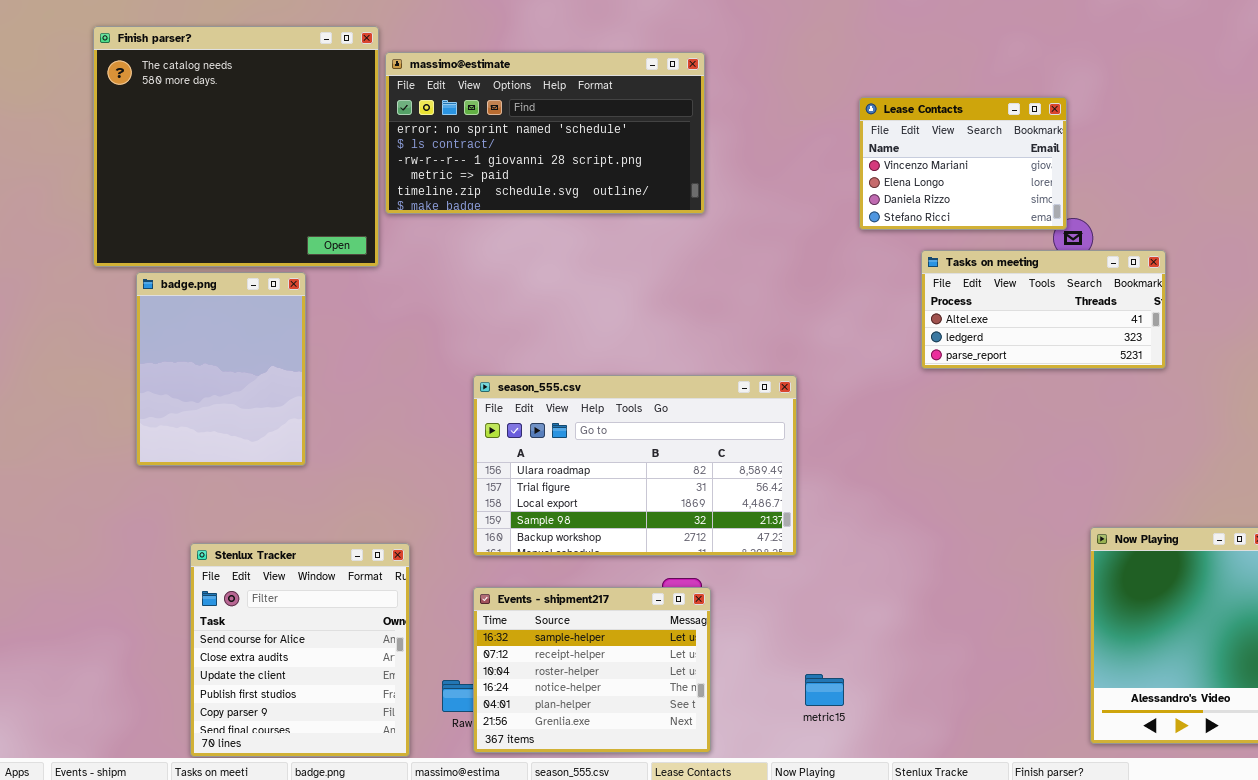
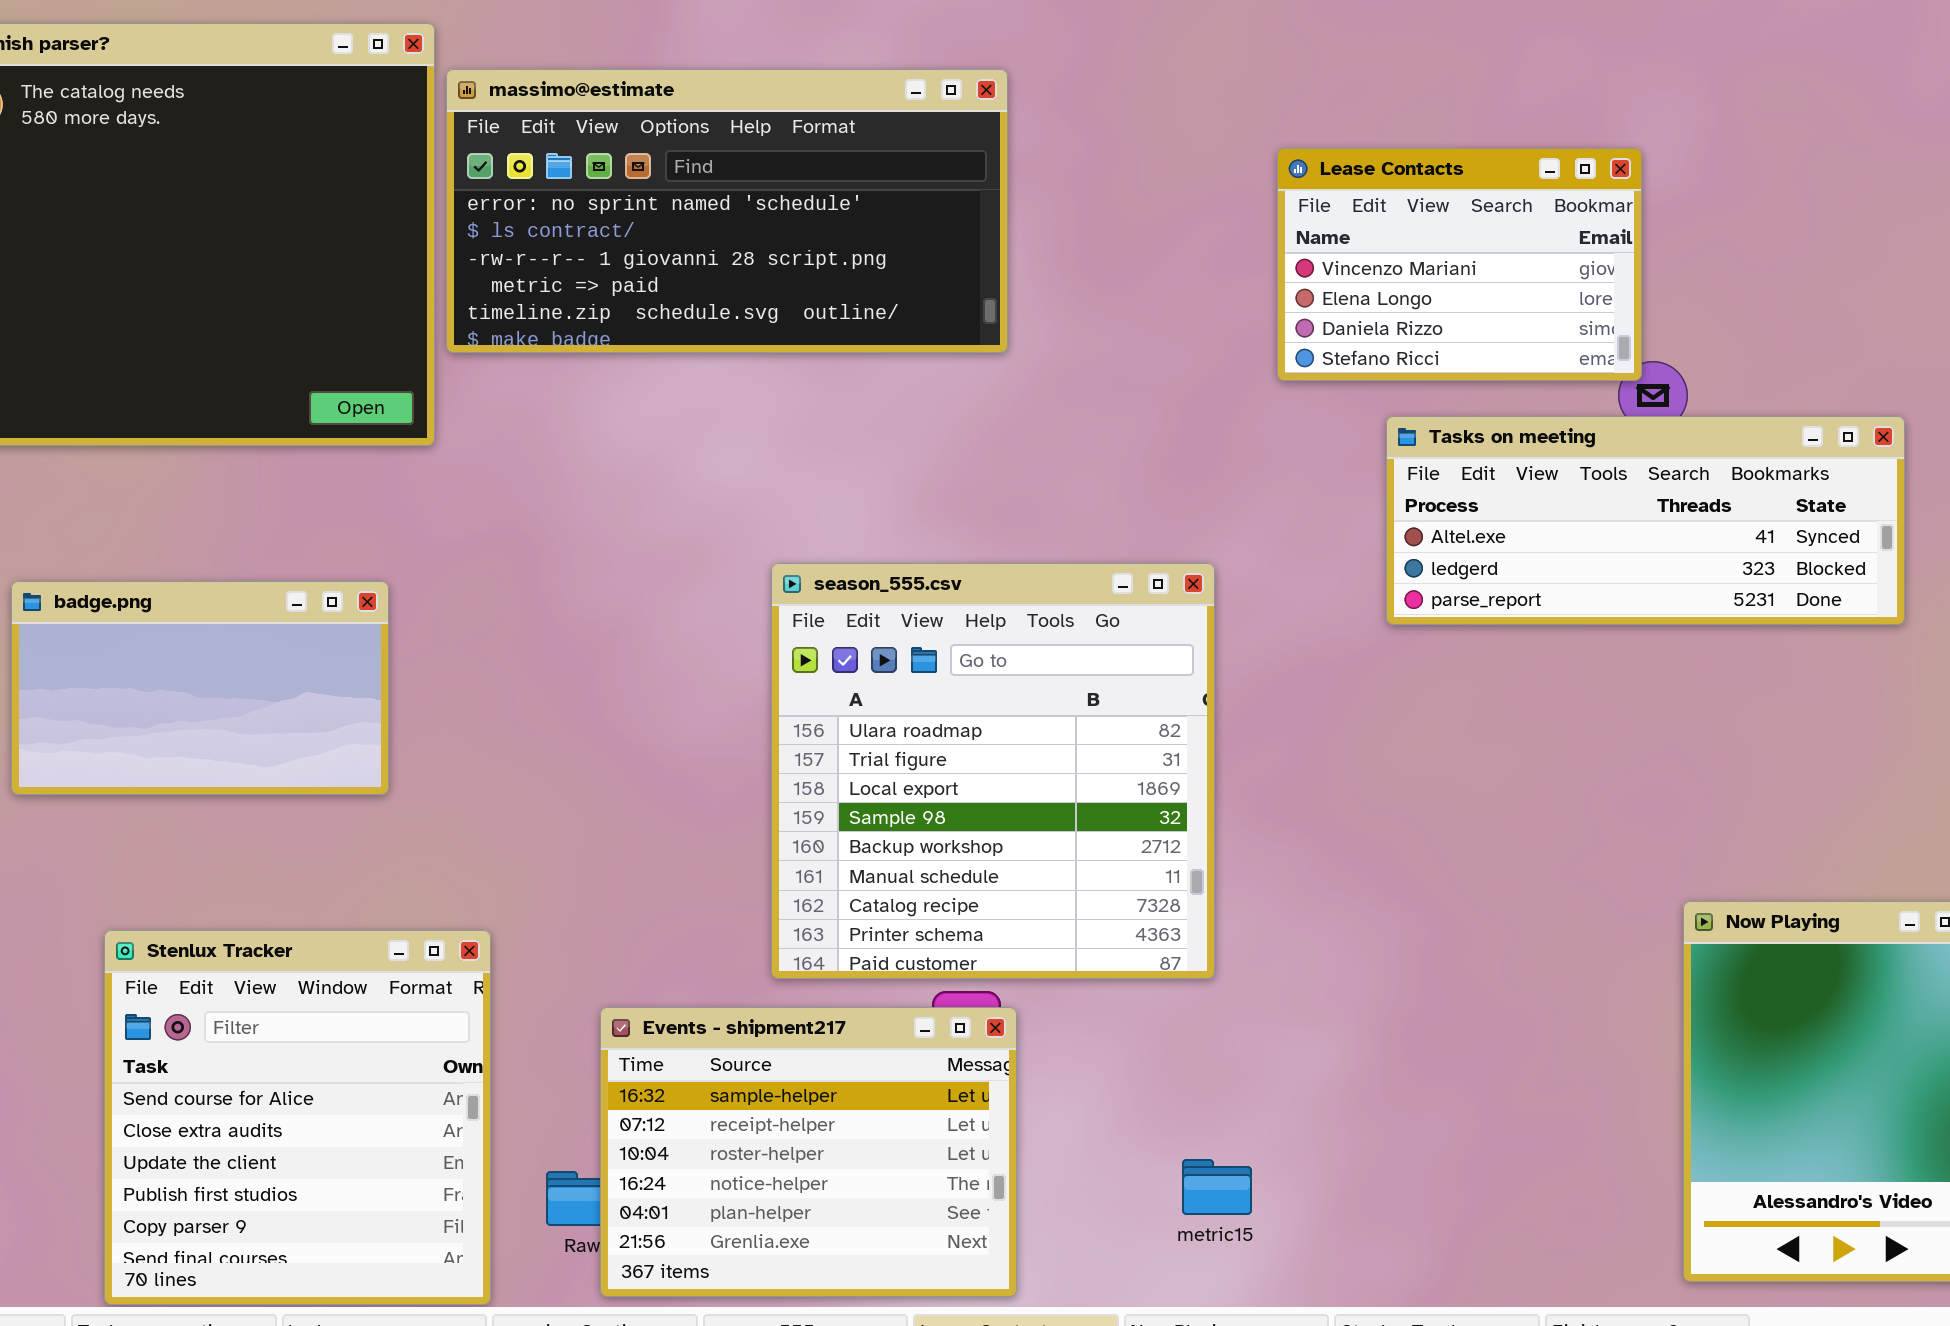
Tasks on meeting: [921,250,1166,369] -> [1386,416,1905,625], resized
badge.png: [136,272,306,466] -> [11,581,389,795], resized
season_555.csv: [473,375,797,556] -> [771,563,1215,979], moved, resized

